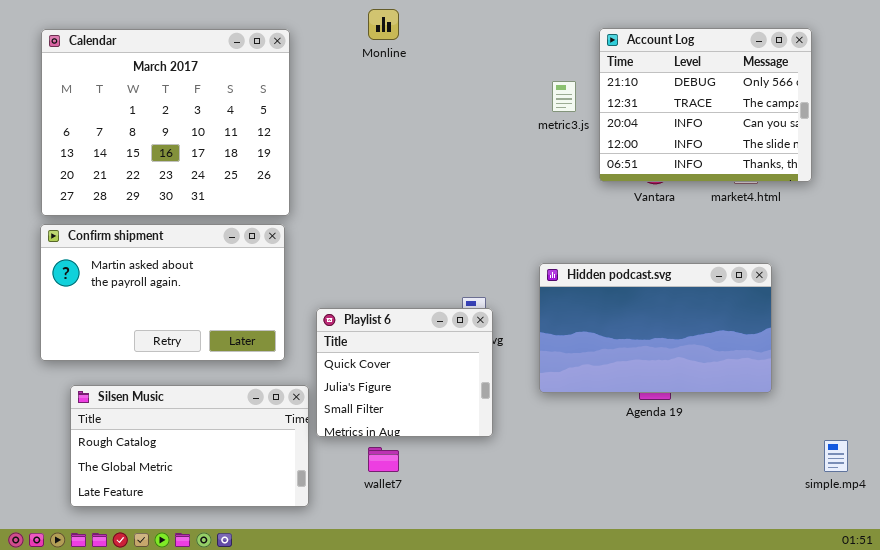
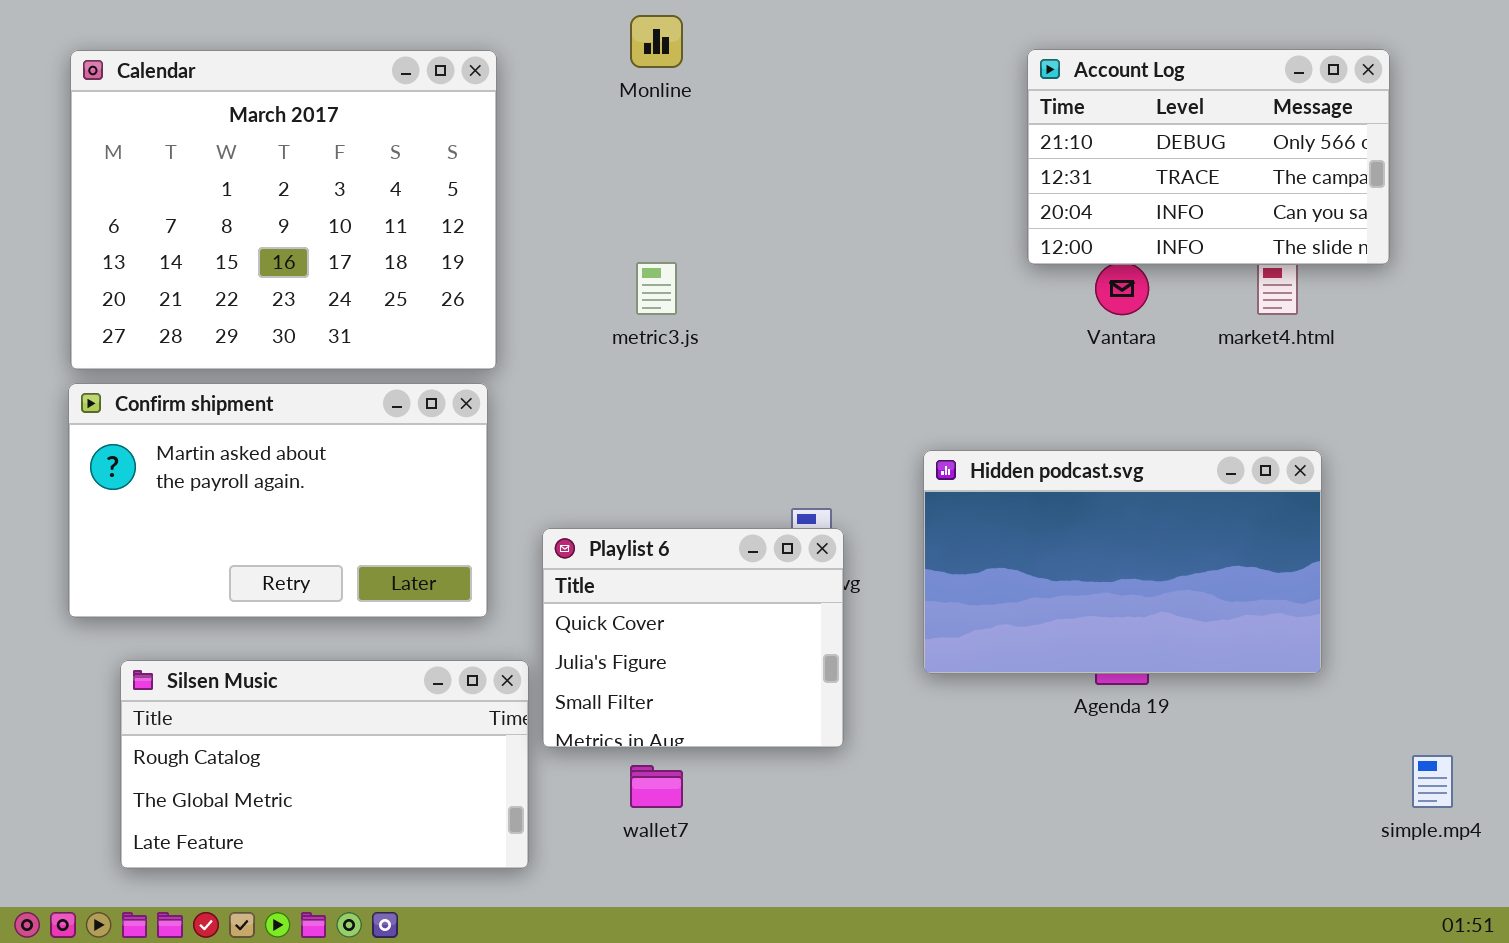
Account Log: [599,28,812,182] -> [1027,49,1390,265], resized
metric3.js: [552,81,576,112] -> [636,262,677,315], moved

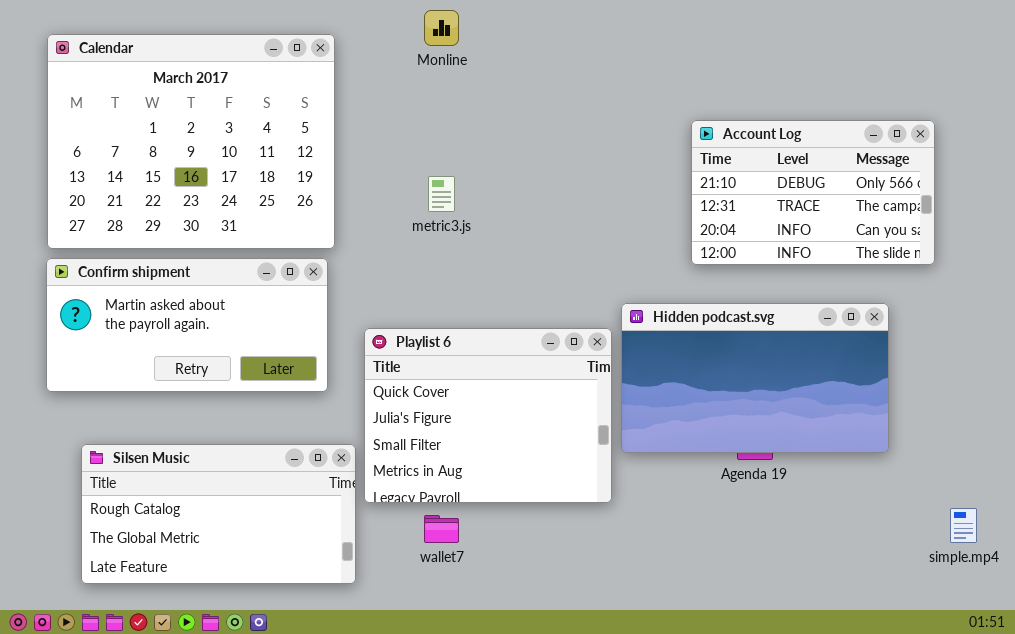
Account Log: [1027,49,1390,265] -> [691,120,935,265], moved
Confirm shipment: [68,383,488,618] -> [46,258,328,392], resized
Playlist 6: [542,528,844,748] -> [364,328,612,503], resized

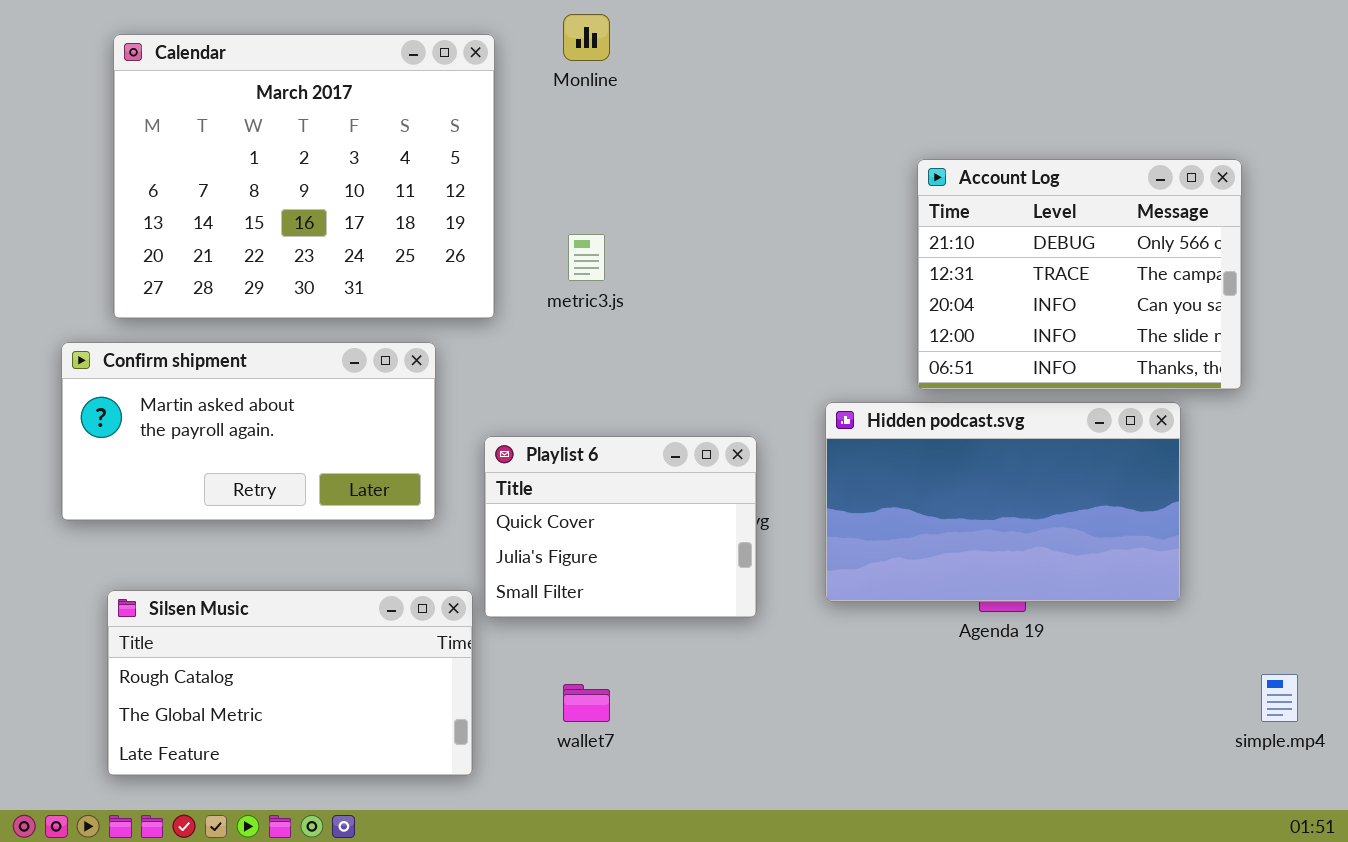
Calendar: [47,34,335,249] -> [113,34,495,319], moved
Account Log: [691,120,935,265] -> [917,159,1242,390], resized
Playlist 6: [364,328,612,503] -> [484,436,757,618], resized

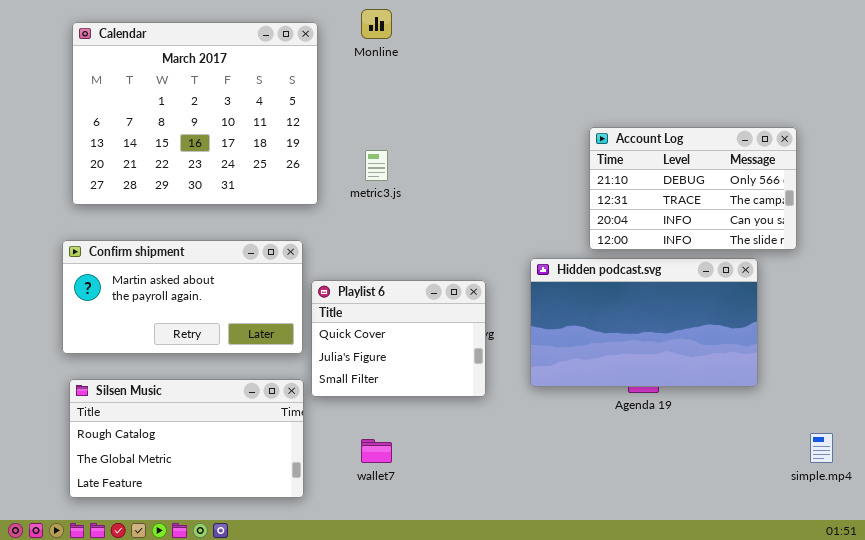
Account Log: [917,159,1242,390] -> [589,127,797,250], resized
Confirm shipment: [61,342,436,521] -> [62,240,303,354], moved

